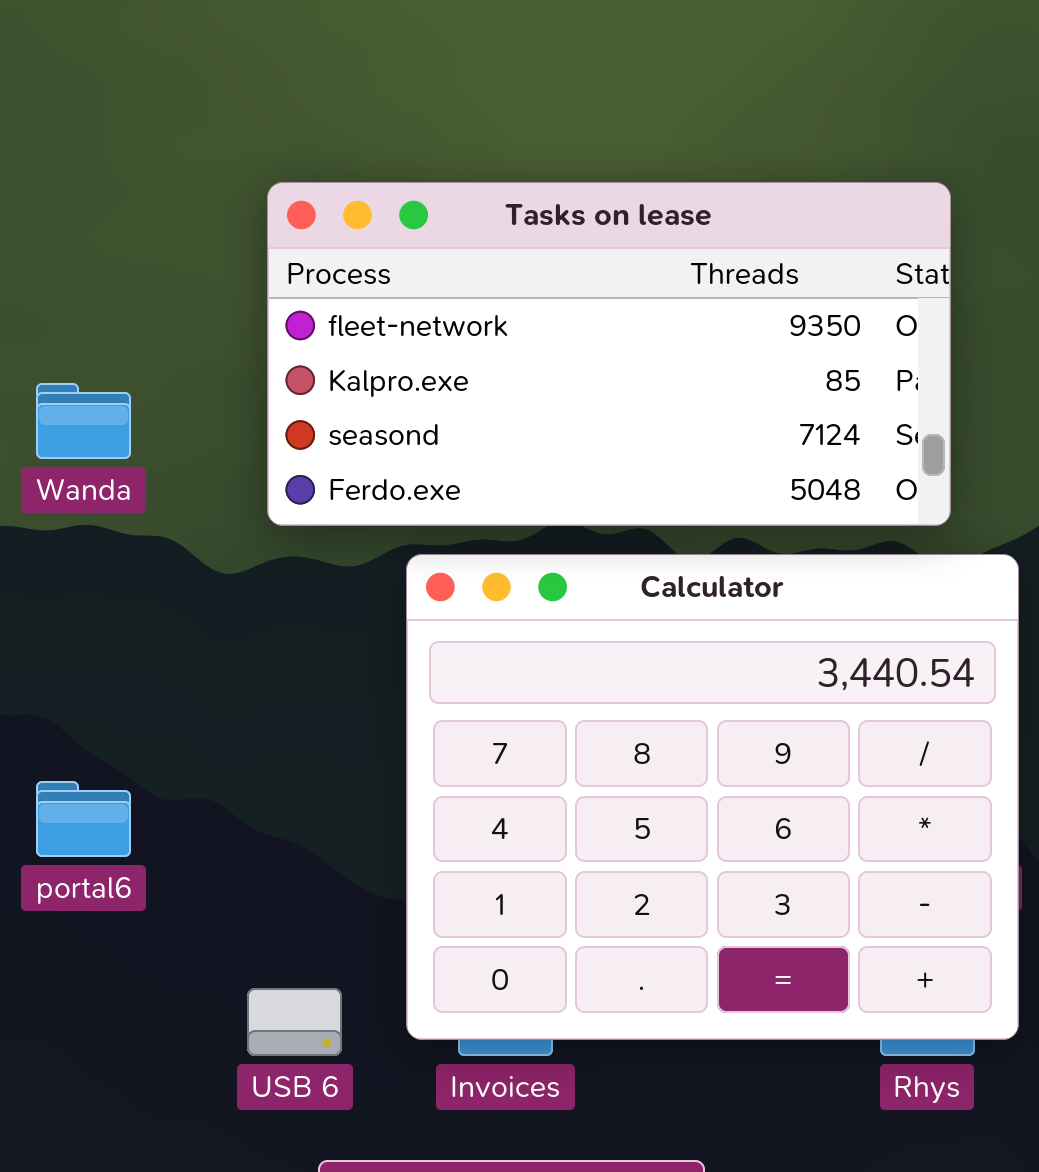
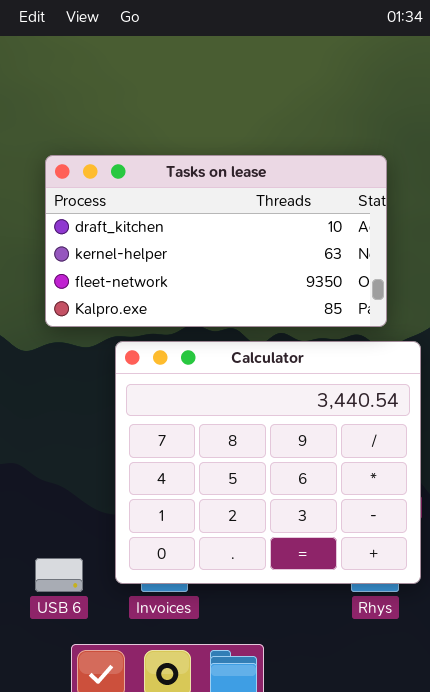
Tasks on lease: [267,182,951,526] -> [45,155,387,327], scrolled up 2 rows

